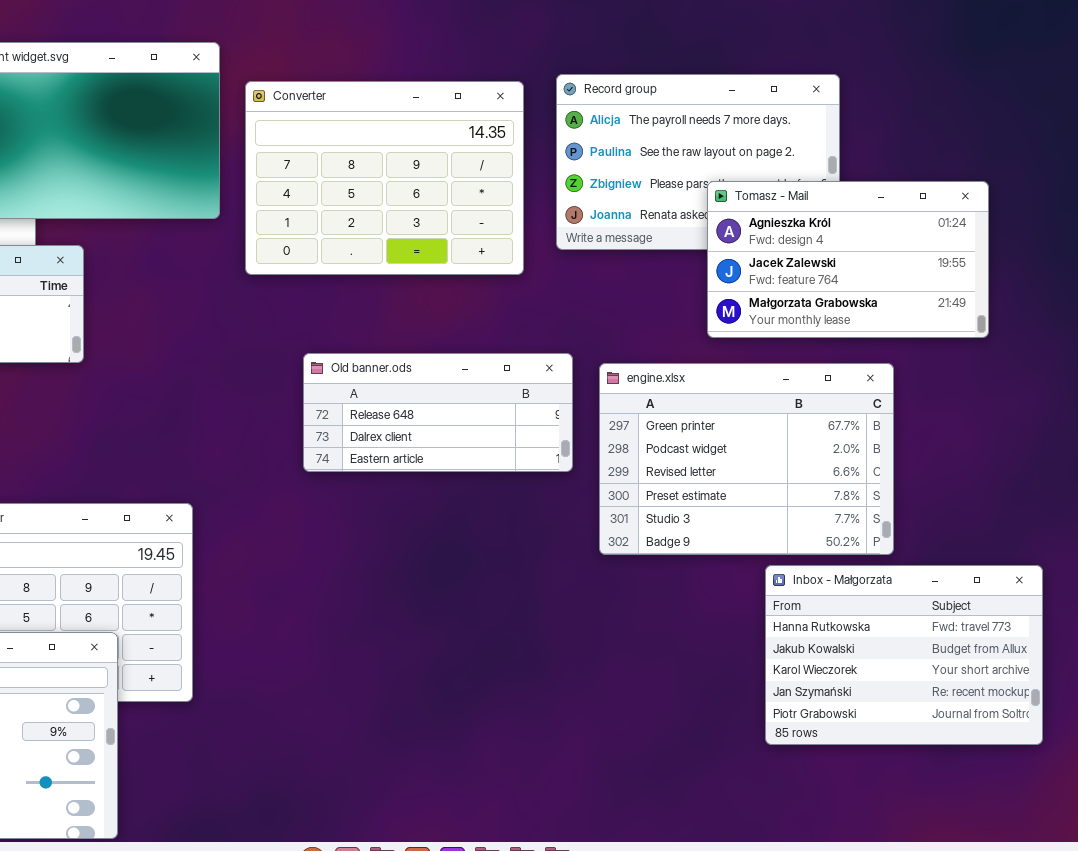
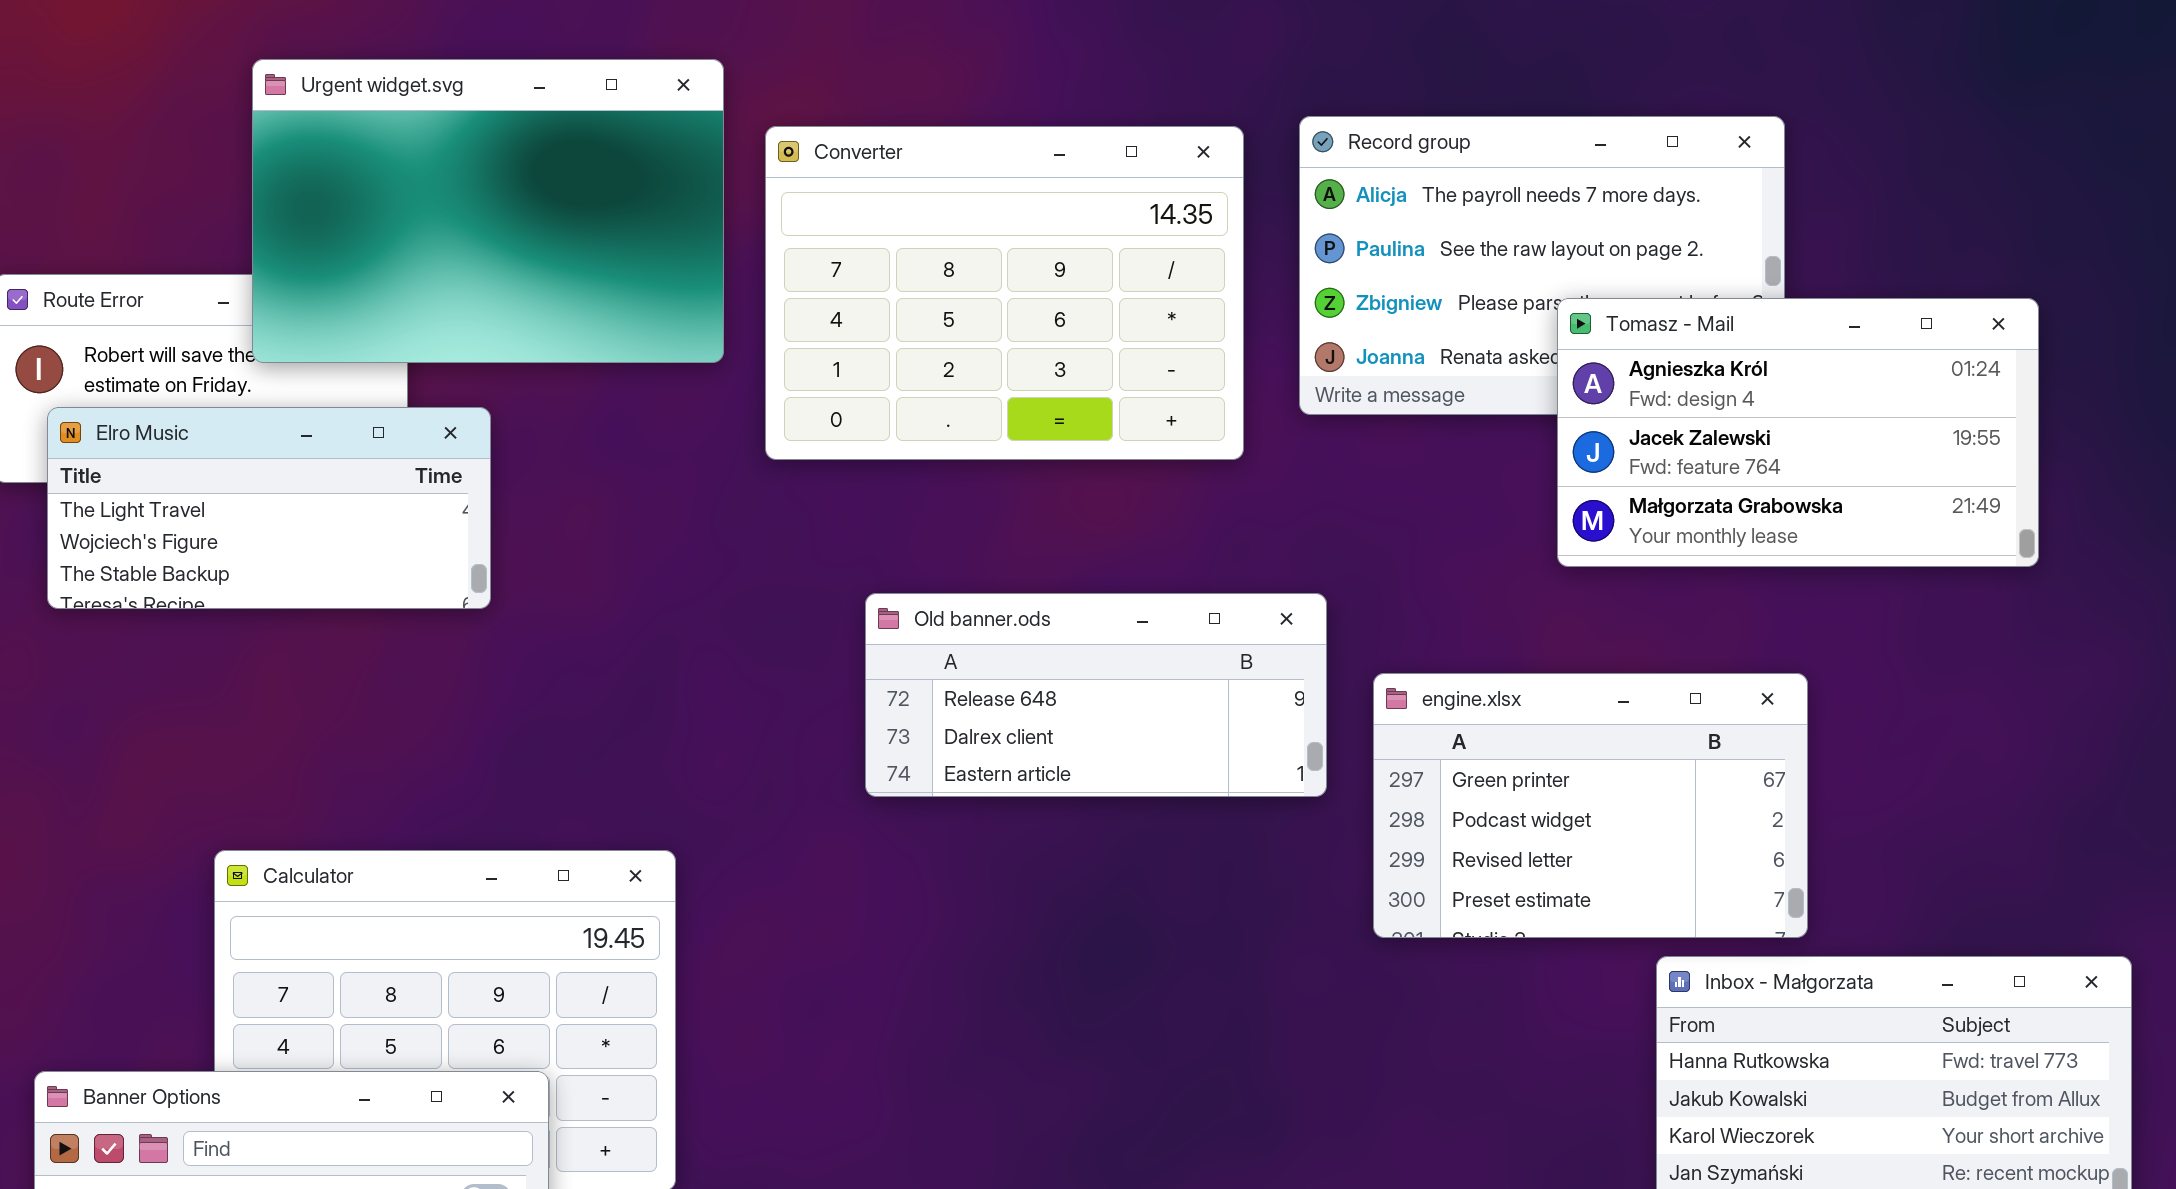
engine.xlsx: [599,363,894,555] -> [1373,673,1808,938], resized

